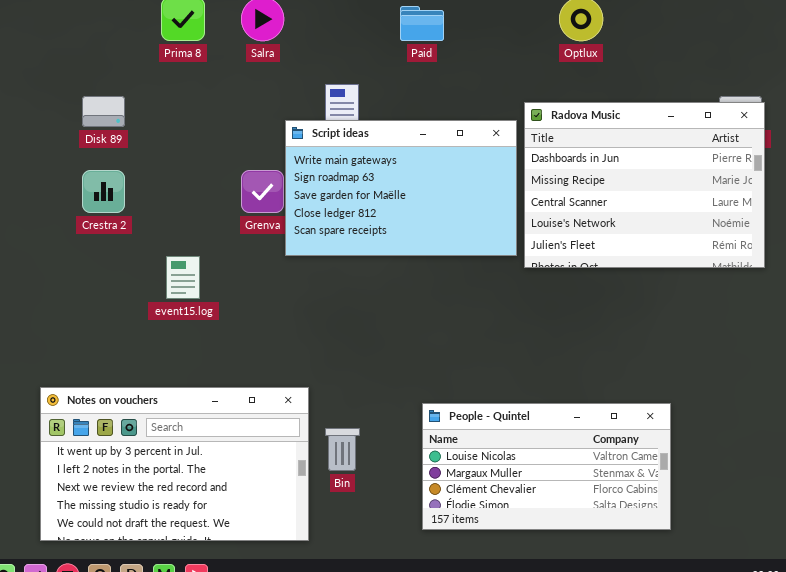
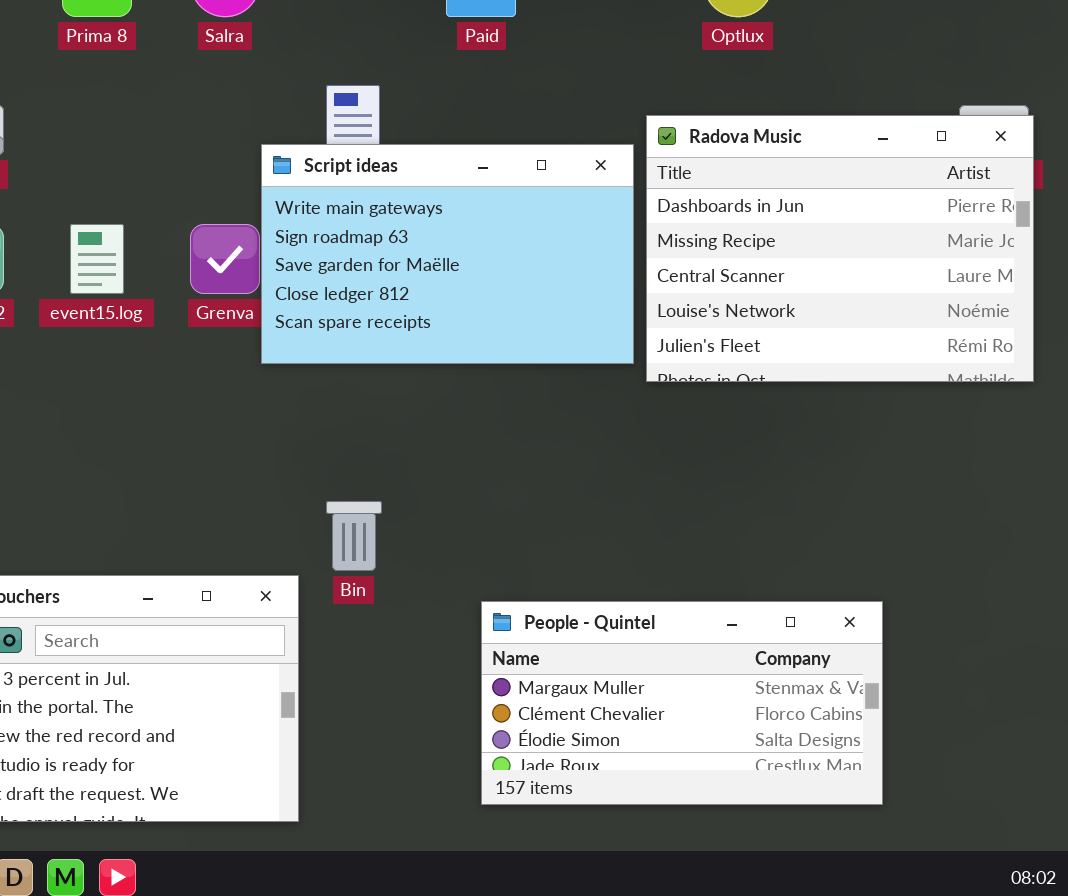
event15.log: [166,256,200,299] -> [70,224,124,294], moved
People - Quintel: [422,403,671,530] -> [481,601,883,805], scrolled down 1 row
Bin: [325,428,360,471] -> [326,501,382,571], moved

